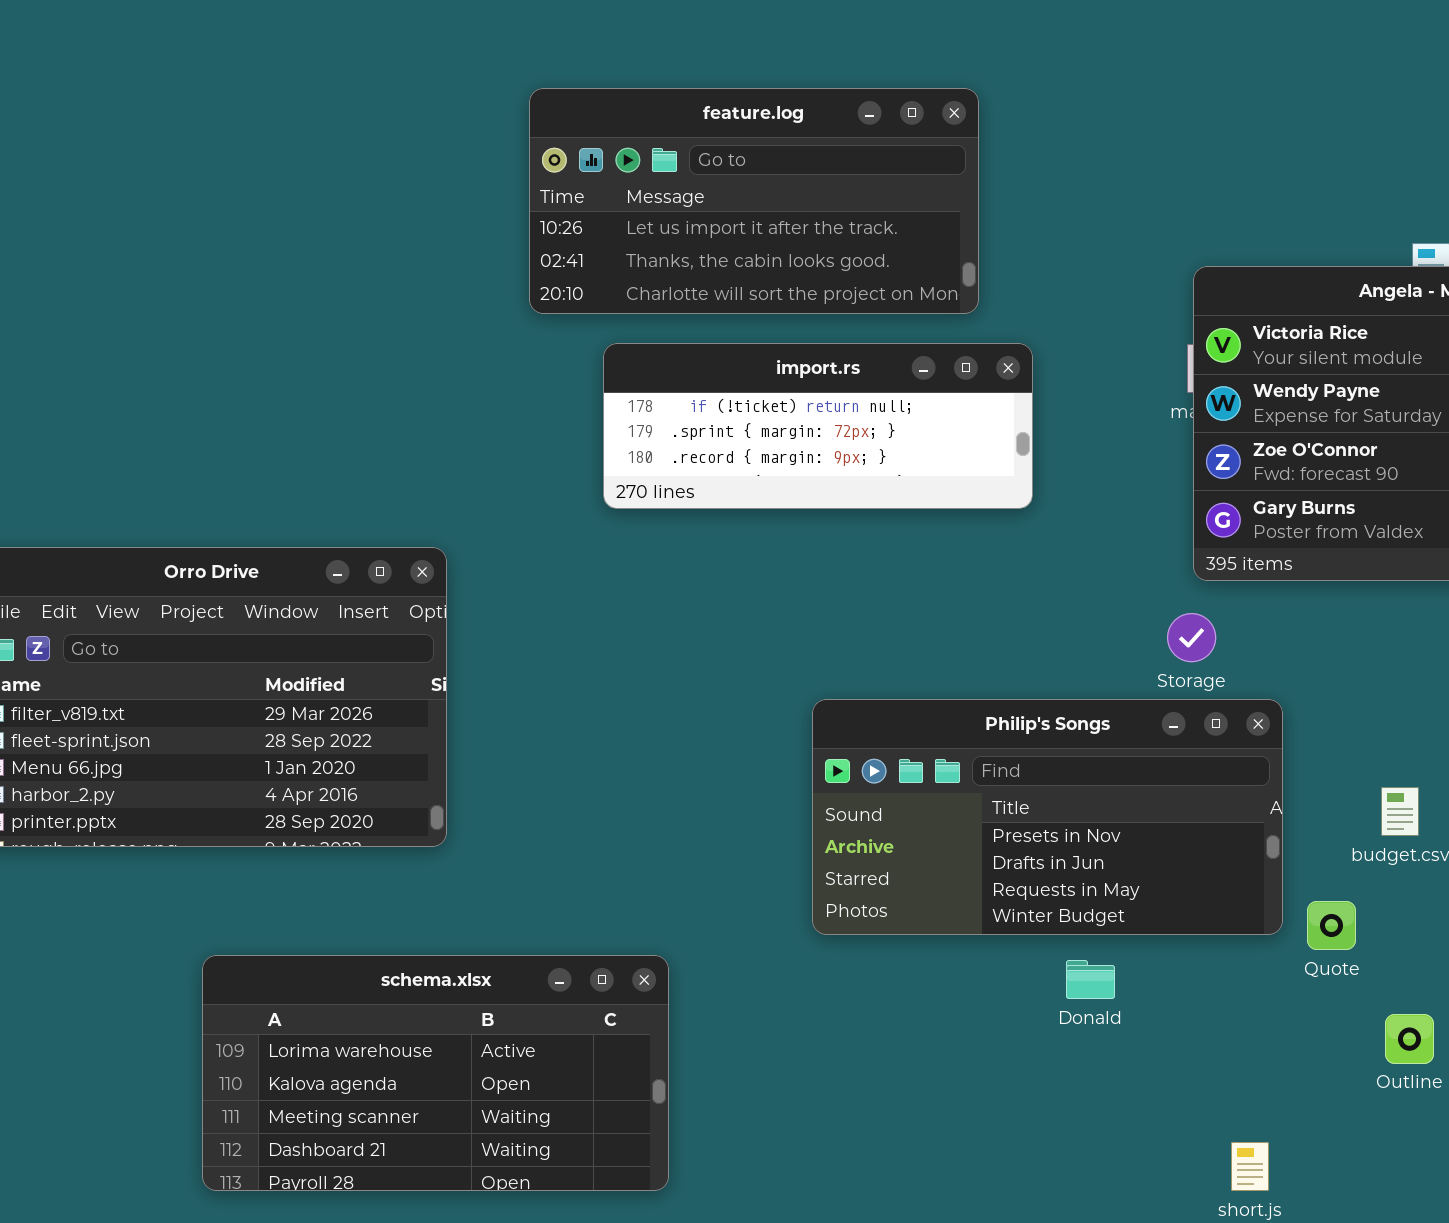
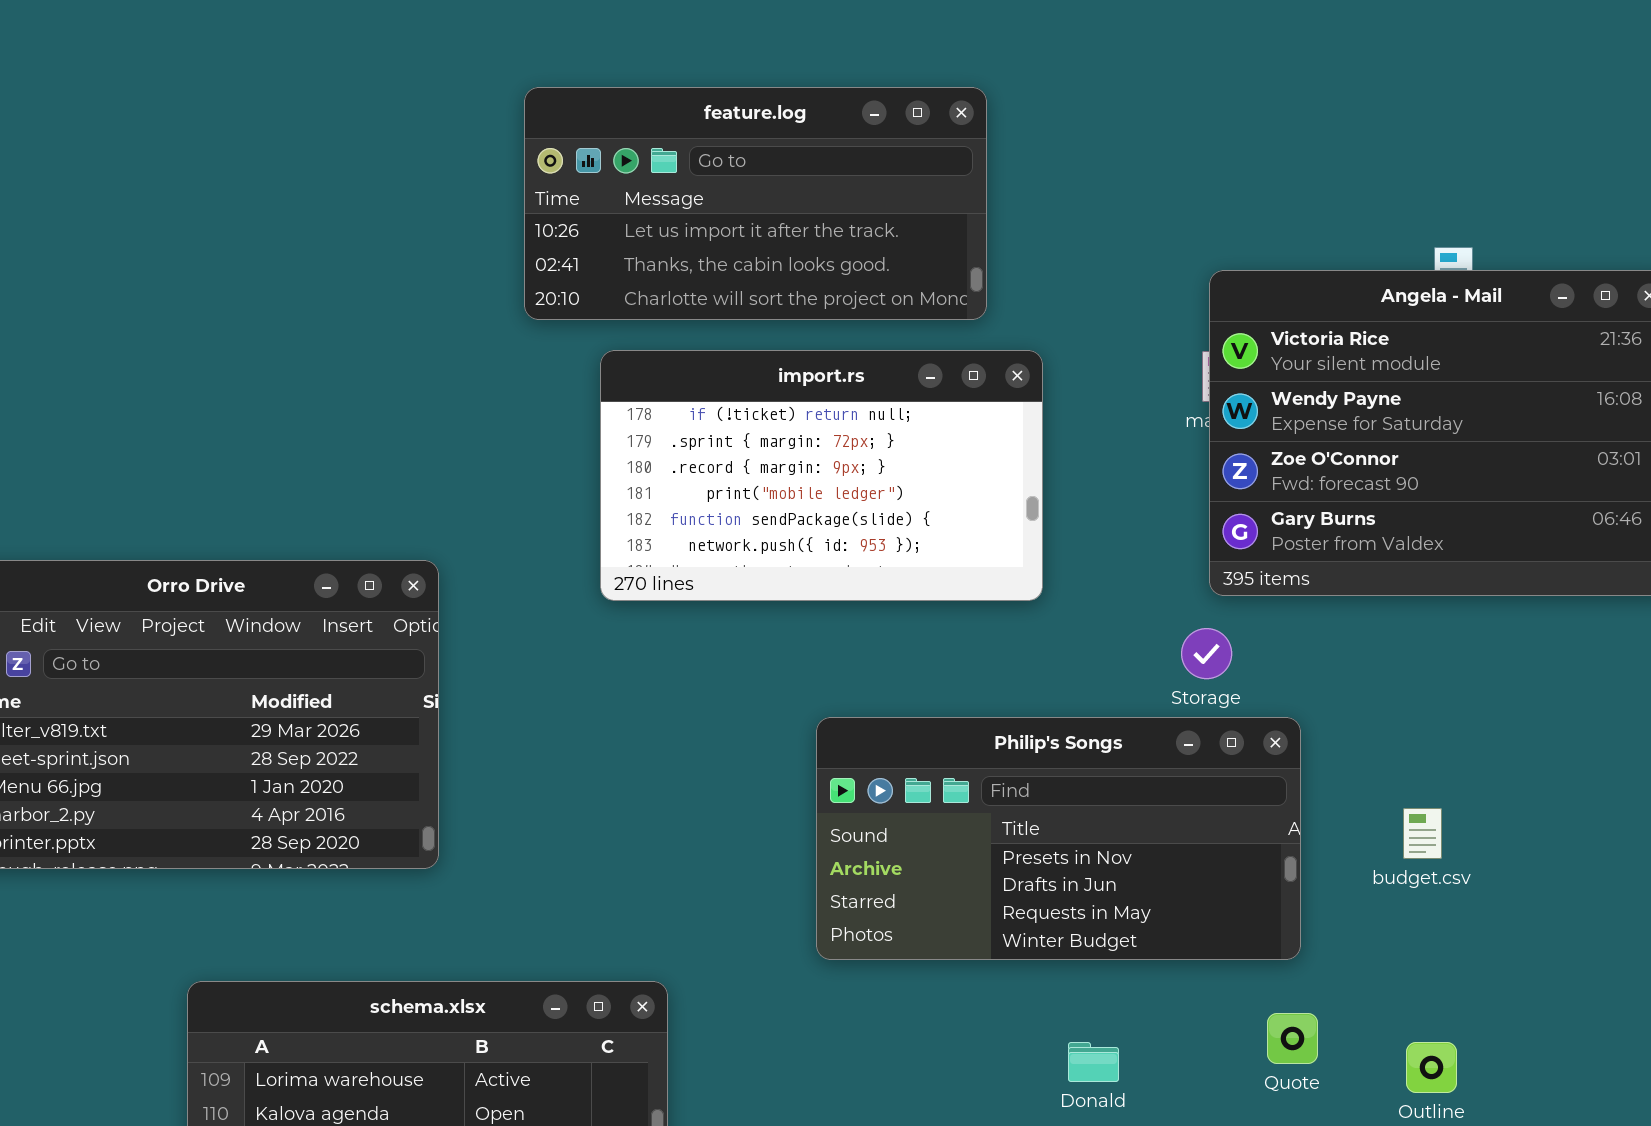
import.rs: [603,343,1033,509] -> [600,350,1043,601], resized
Quote: [1307,901,1356,950] -> [1267,1013,1318,1064], moved
Donald: [1066,960,1115,999] -> [1068,1042,1119,1082], moved

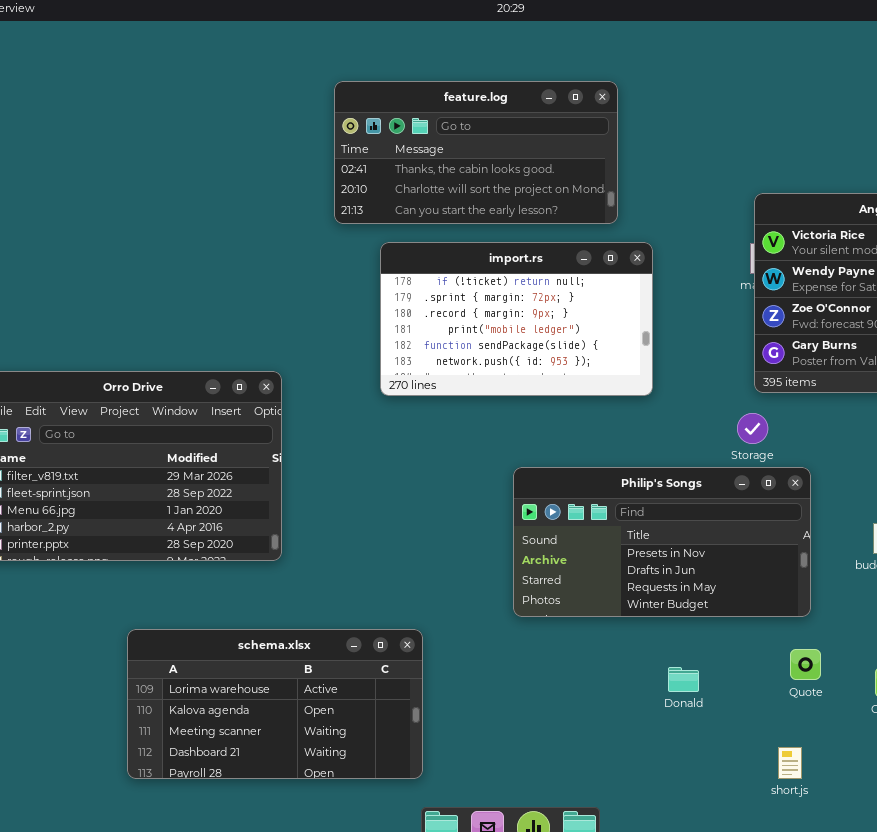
feature.log: [524,87,987,320] -> [334,81,618,224], scrolled down 1 row

